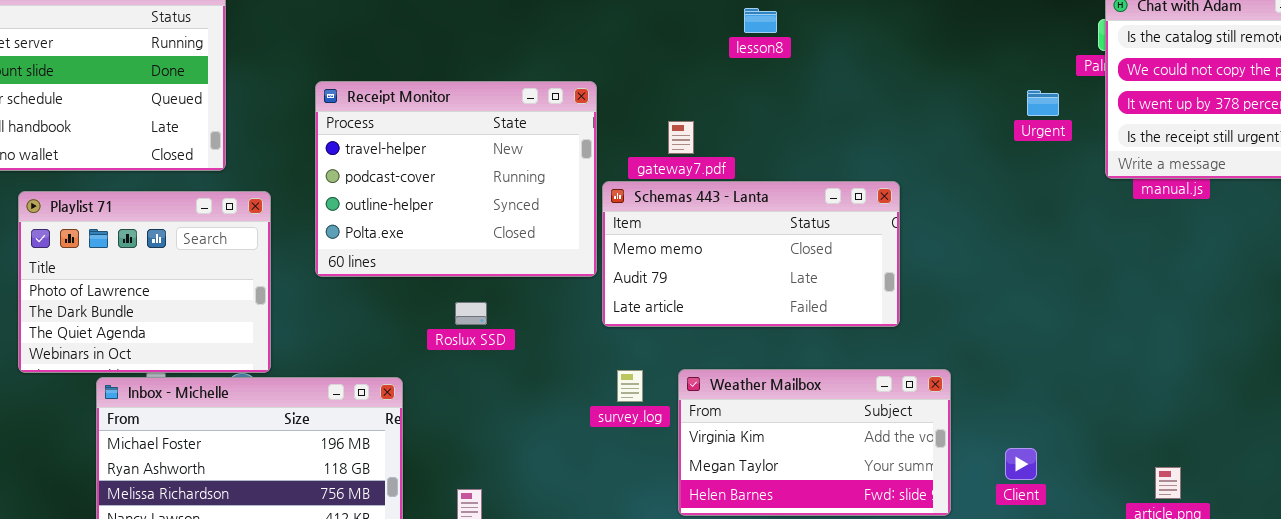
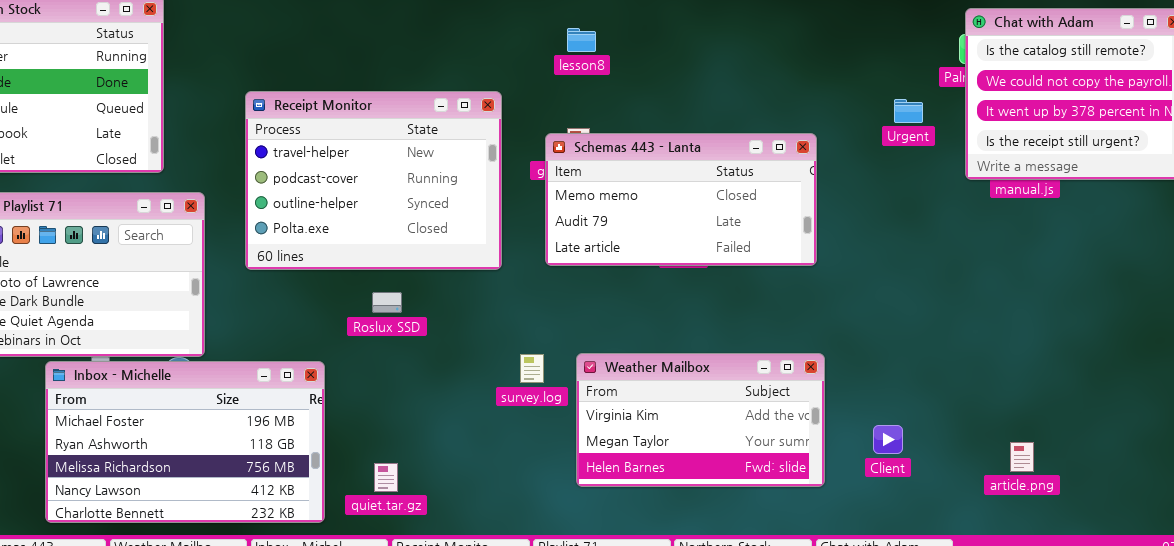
lesson8: [744,8,777,33] -> [567,28,596,52], moved
Schemas 443 - Lanta: [602,181,900,327] -> [545,133,817,266], moved

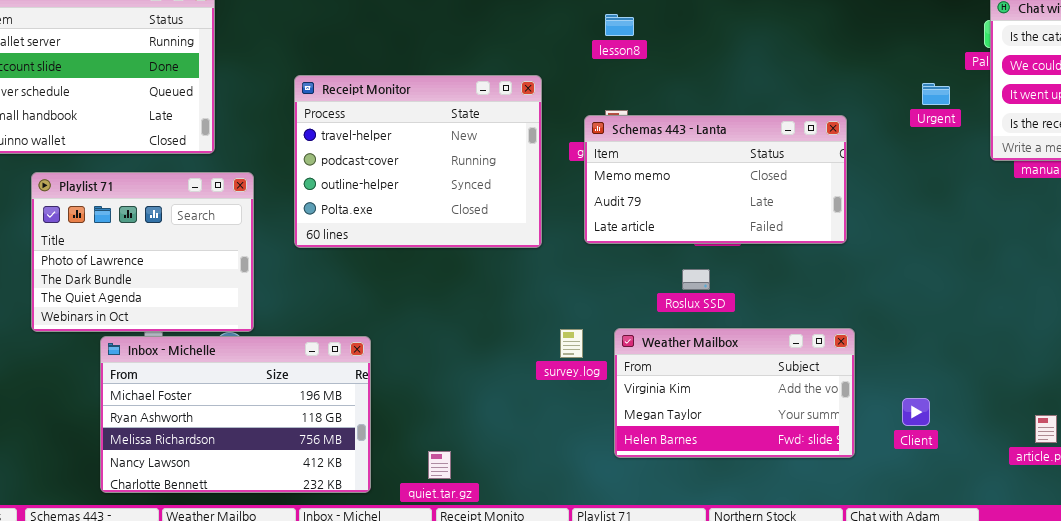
Roslux SSD: [372,292,402,313] -> [682,269,710,290], moved
quiet.tar.gz: [374,463,398,492] -> [428,451,451,479], moved

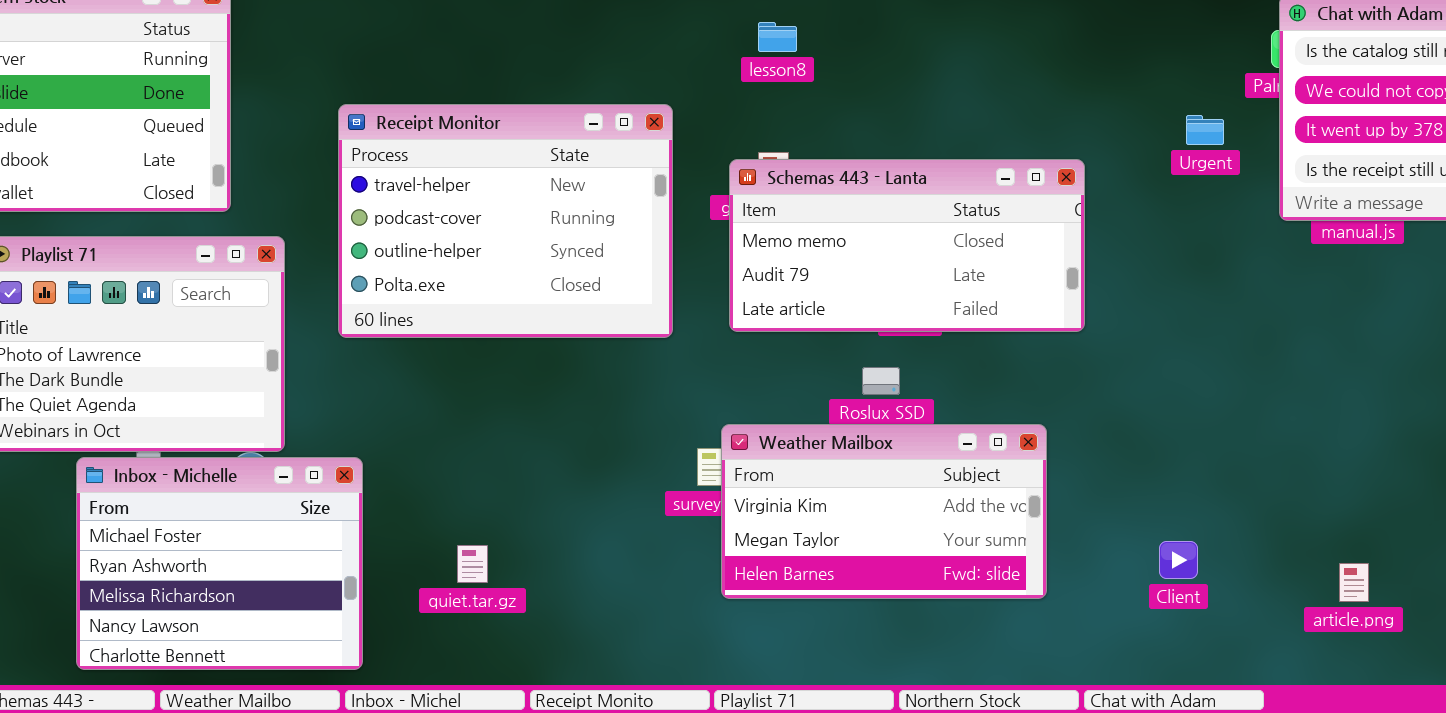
Weather Mailbox: [614,328,855,458] -> [721,424,1047,599], moved
Inbox - Michelle: [100,336,371,493] -> [76,457,363,670], resized
quiet.tar.gz: [428,451,451,479] -> [457,545,488,583], moved

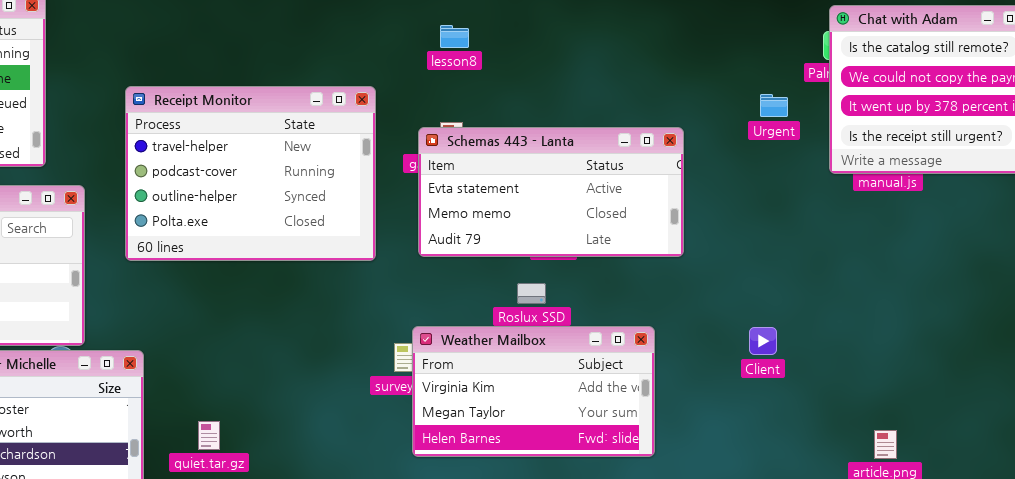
Schemas 443 - Lanta: [729,159,1085,332] -> [418,127,684,257], scrolled up 1 row
Client: [1159,541,1198,579] -> [749,327,777,355], moved
quiet.tar.gz: [457,545,488,583] -> [198,421,220,450], moved

